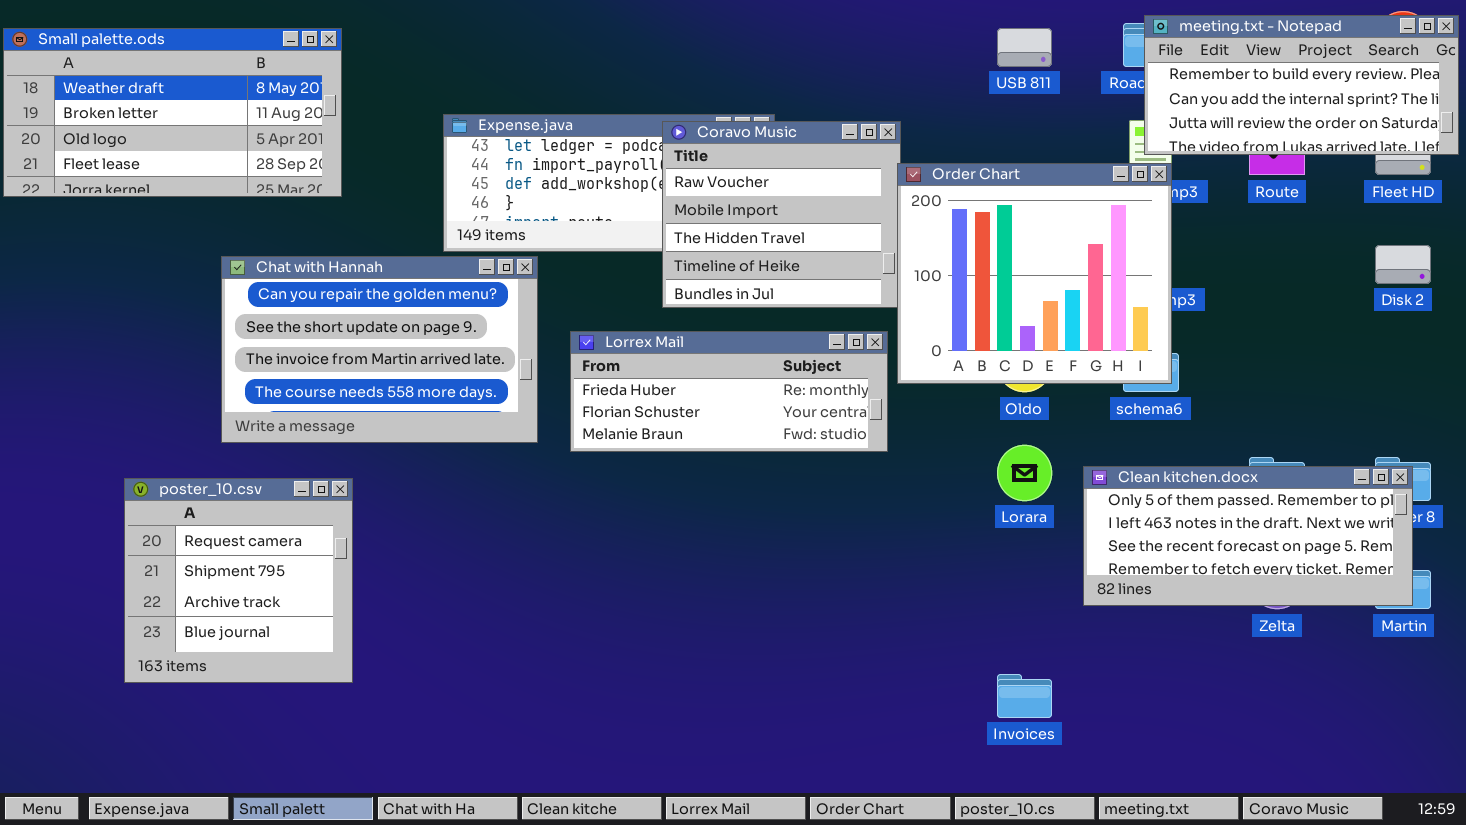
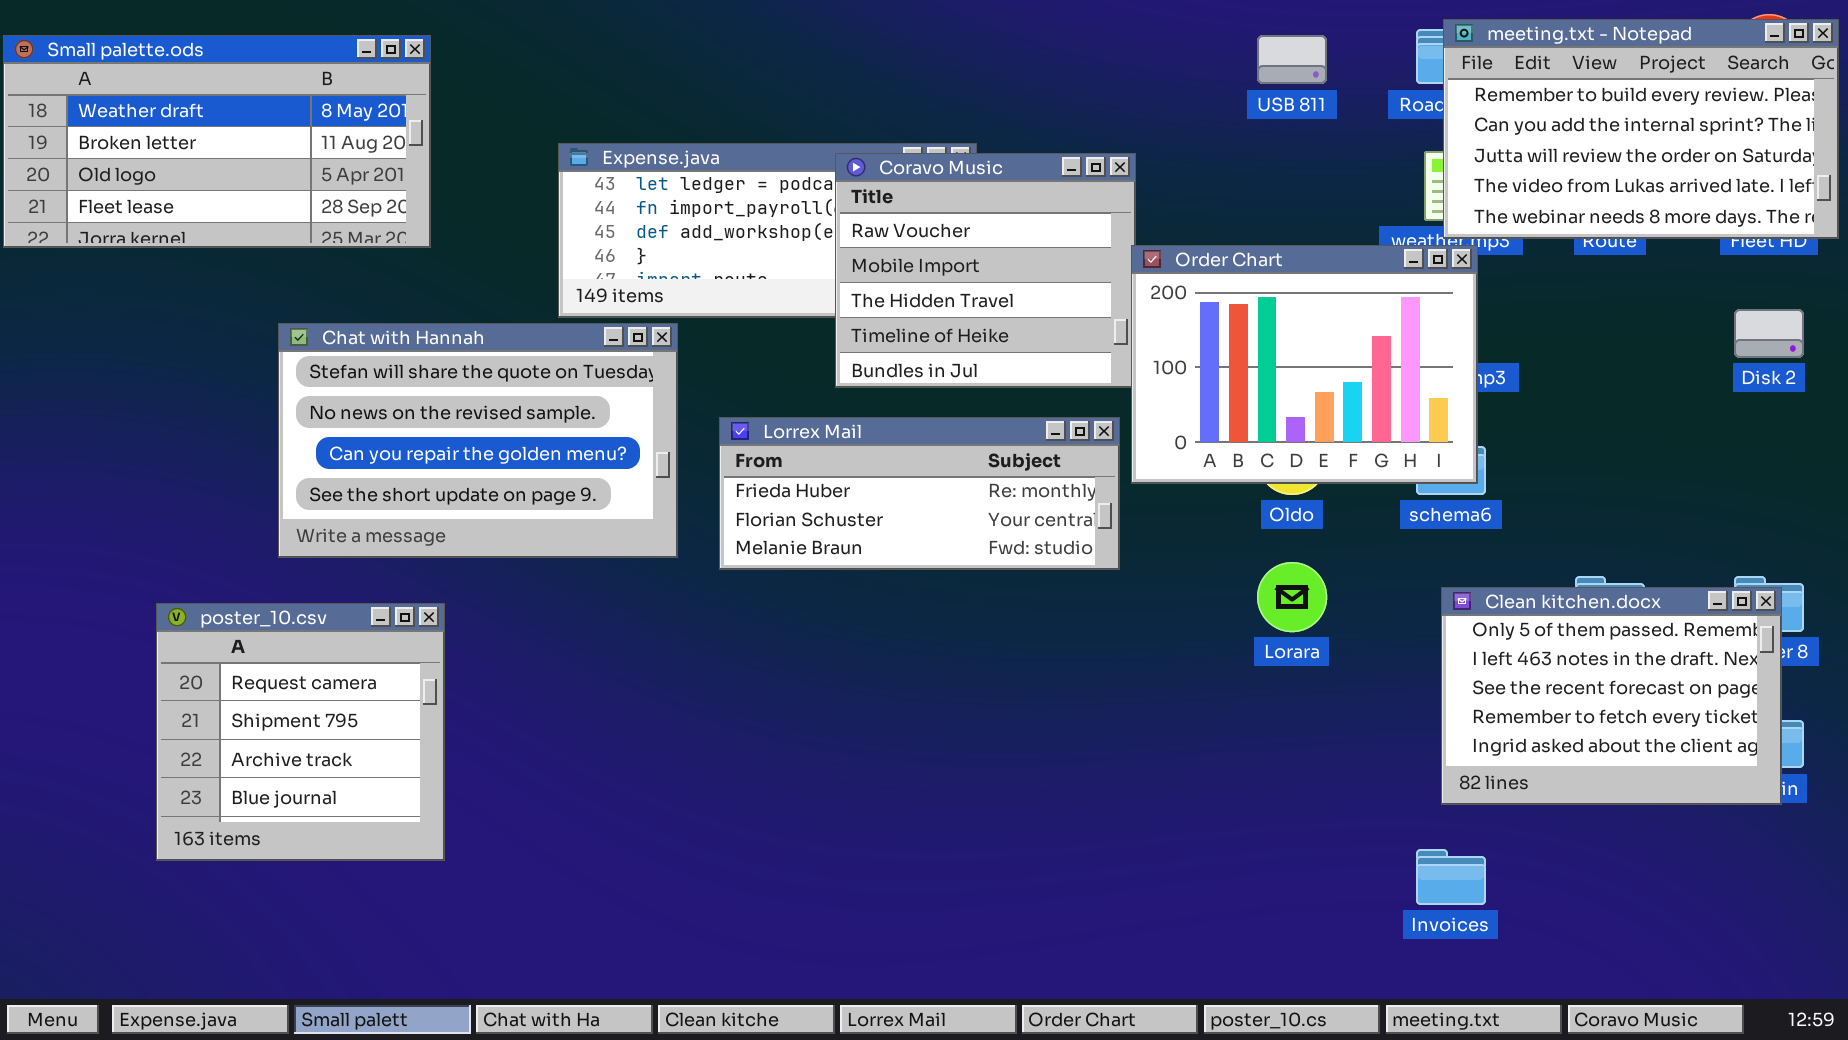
meeting.txt - Notepad: [1144,15,1459,155] -> [1443,19,1839,239], resized
Order Chart: [897,163,1172,384] -> [1131,245,1478,484], resized
Chat with Hannah: [221,256,538,443] -> [278,323,678,558], scrolled up 2 rows
Clean kitchen.docx: [1083,466,1413,606] -> [1441,587,1782,805], resized
Invoices: [997,674,1052,718] -> [1416,849,1486,905], moved

